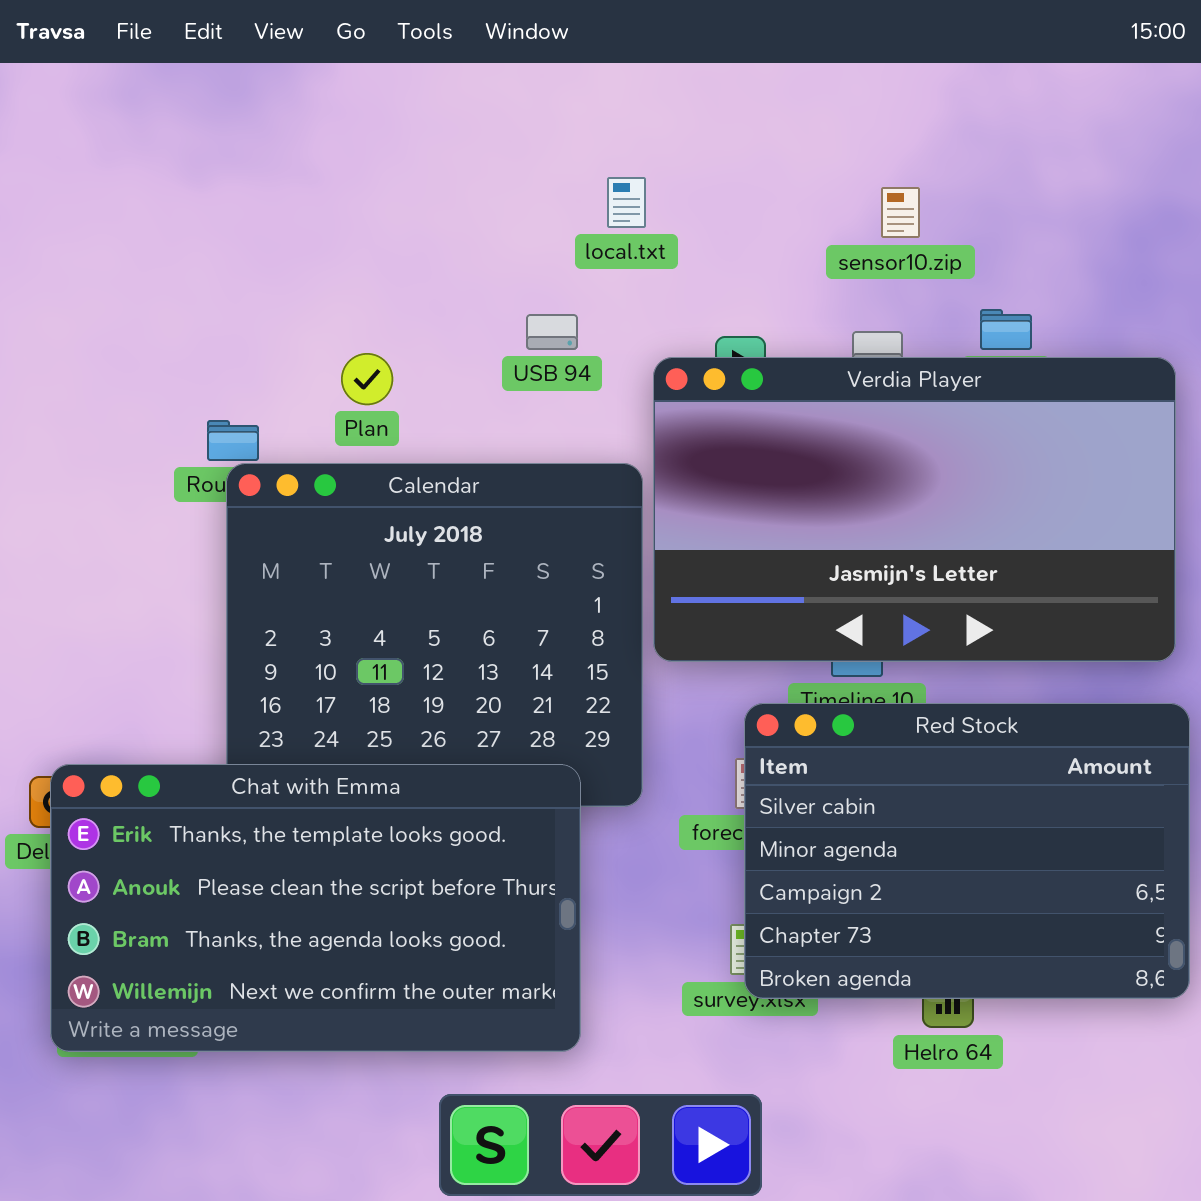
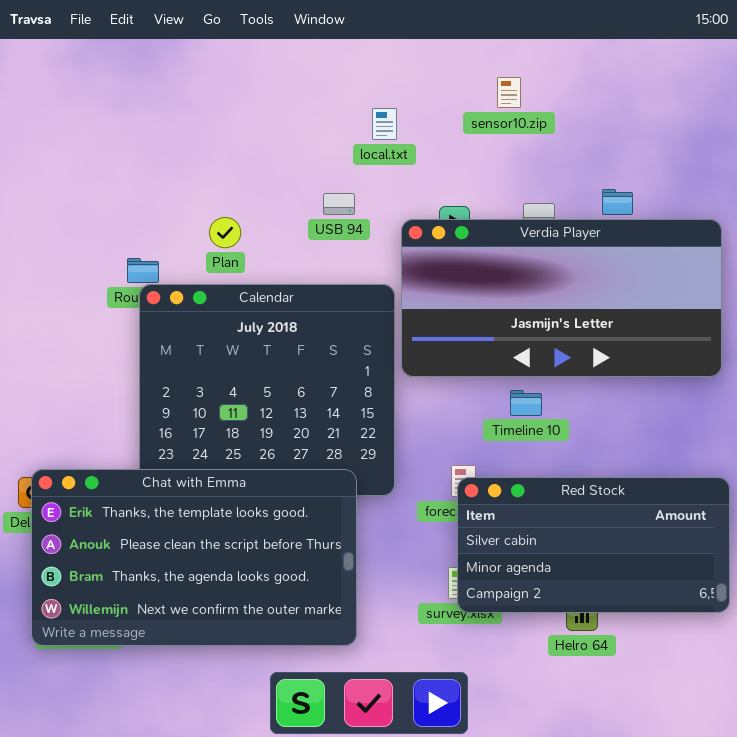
sensor10.zip: [881,187,920,238] -> [497,77,521,108], moved
Verdia Player: [653,357,1176,662] -> [401,219,722,377], resized
Red Stock: [744,703,1190,999] -> [457,477,730,613], resized

